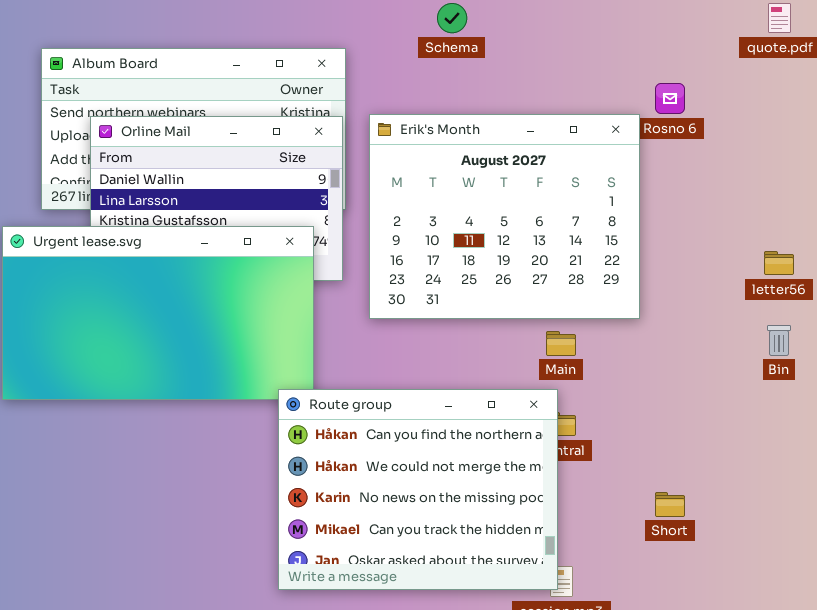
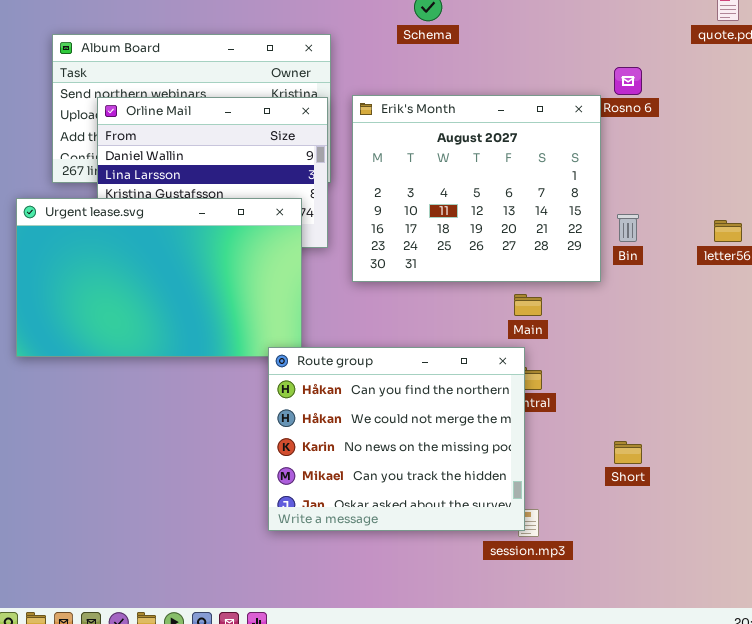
Bin: [767,325,791,356] -> [617,214,639,242], moved

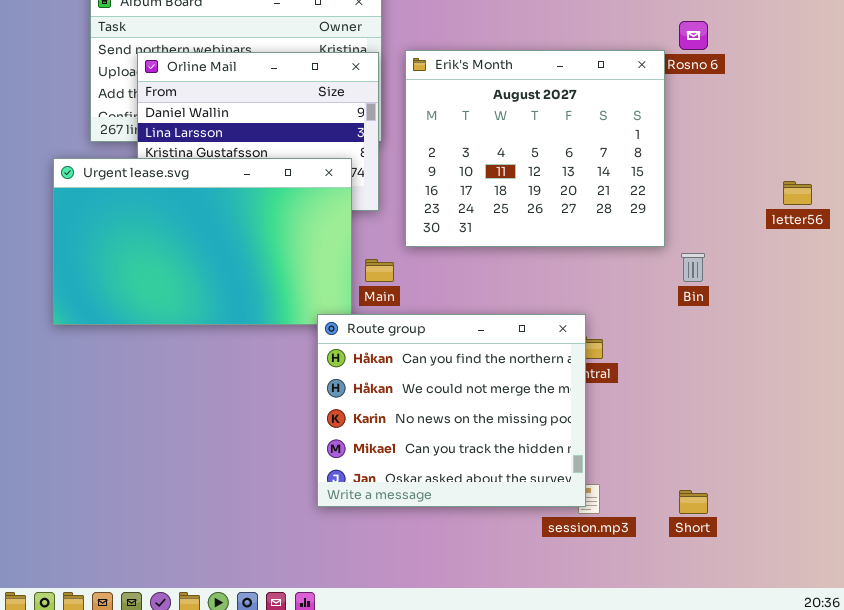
Bin: [617,214,639,242] -> [681,253,705,282], moved
Main: [514,294,542,316] -> [365,259,394,282], moved
Short: [614,441,642,464] -> [679,490,708,514], moved

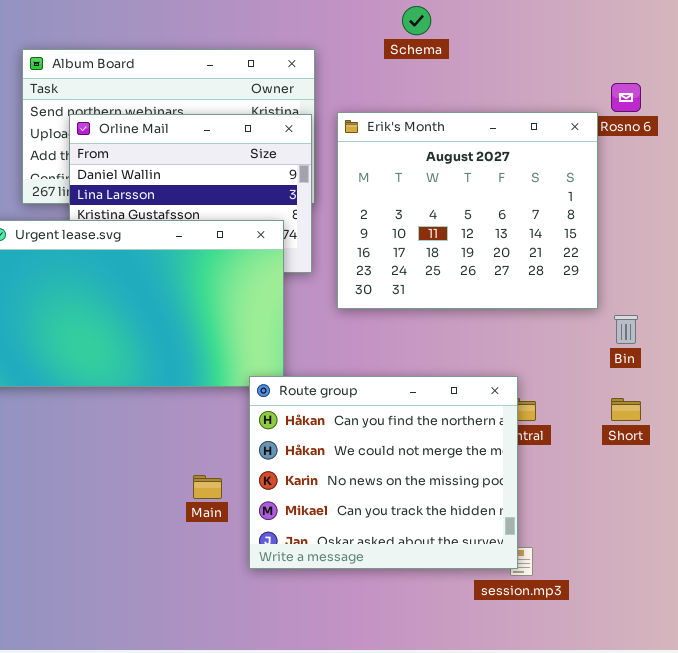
Main: [365,259,394,282] -> [193,475,222,499], moved
Short: [679,490,708,514] -> [611,398,641,421], moved

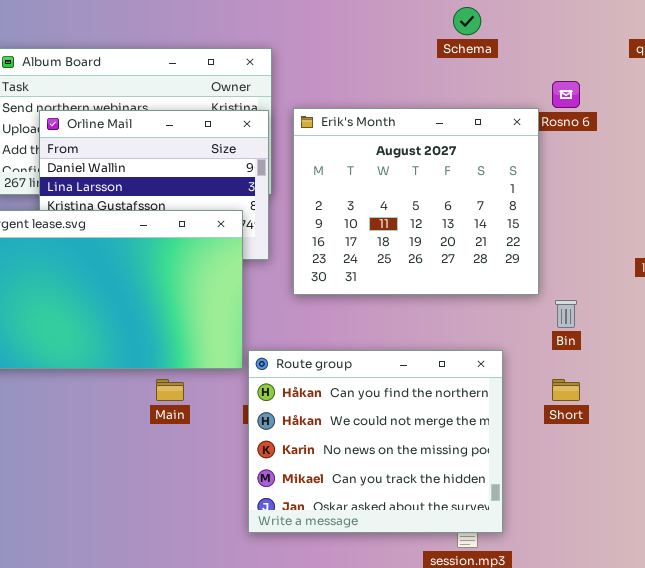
Schema: [402,6,431,35] -> [453,7,481,35], moved
Route group: [249,376,518,569] -> [248,350,503,533], moved
Main: [193,475,222,499] -> [156,379,184,401], moved

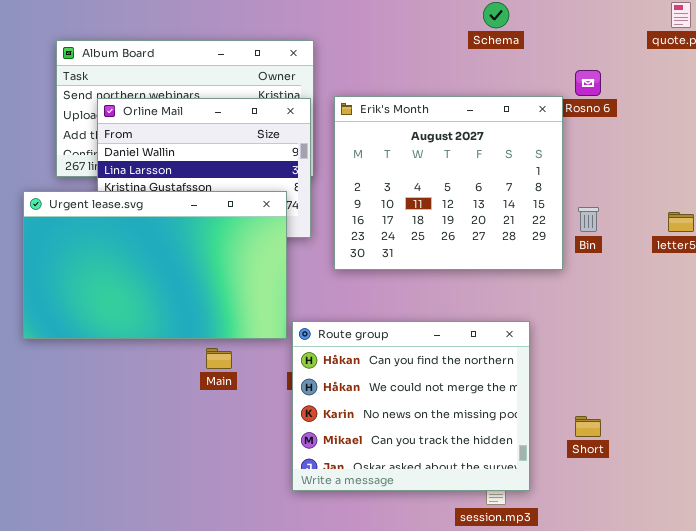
Bin: [555,300,577,328] -> [578,207,599,232], moved
Short: [552,379,580,401] -> [575,416,601,437], moved

